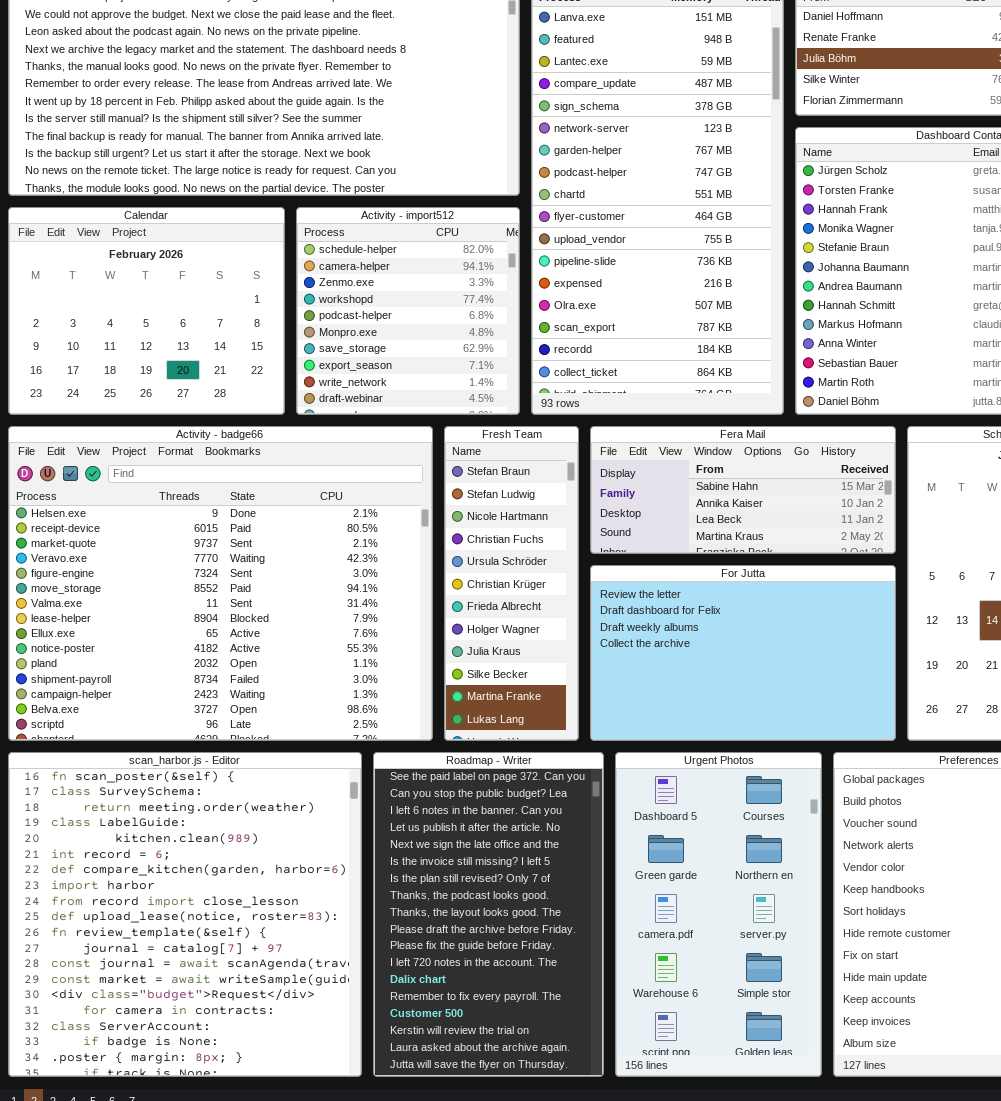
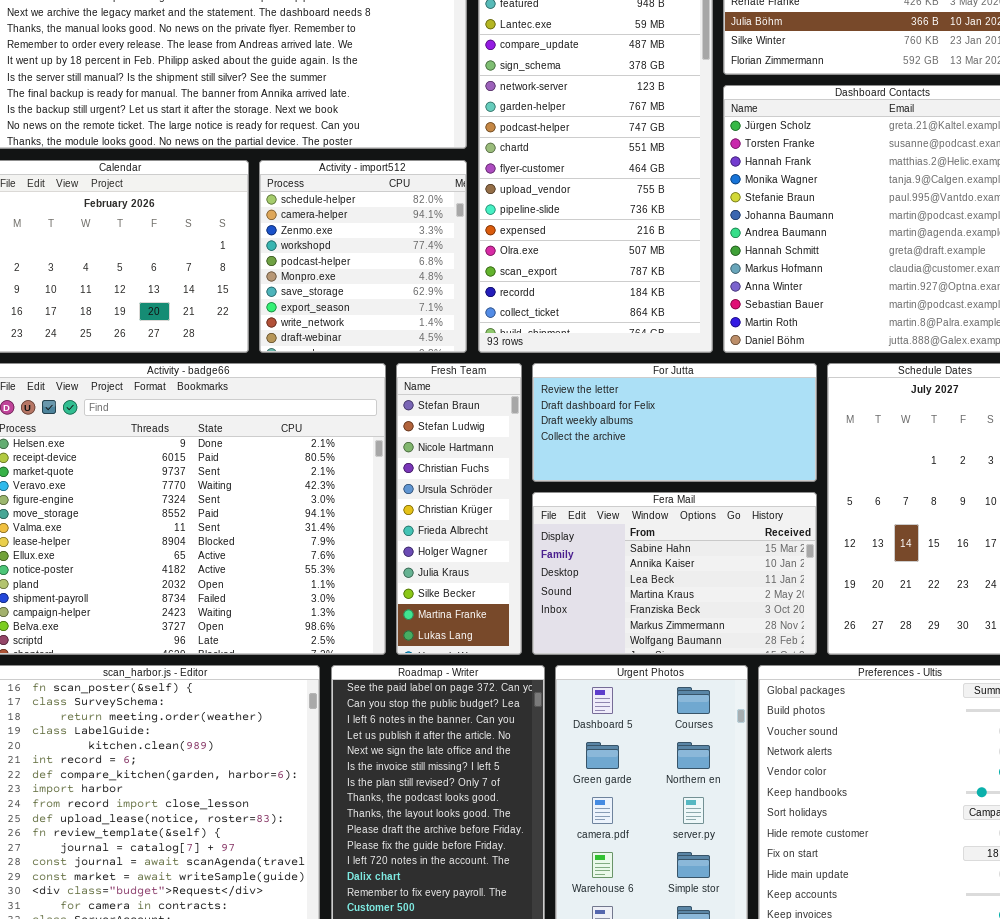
Fera Mail: [590,426,896,554] -> [532,492,817,655], moved, resized
For Jutta: [590,565,896,741] -> [532,363,817,482], moved, resized

